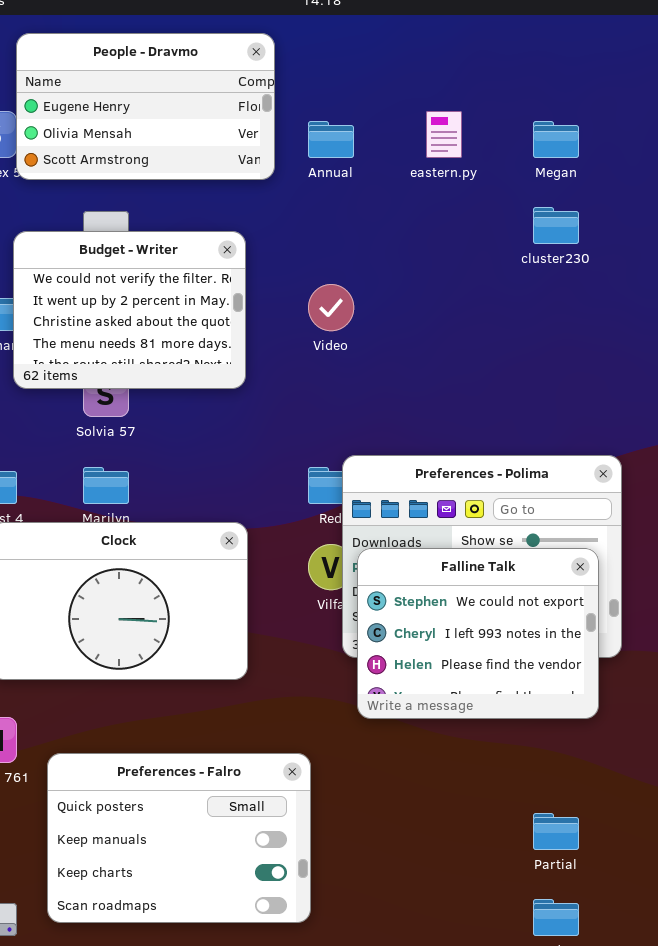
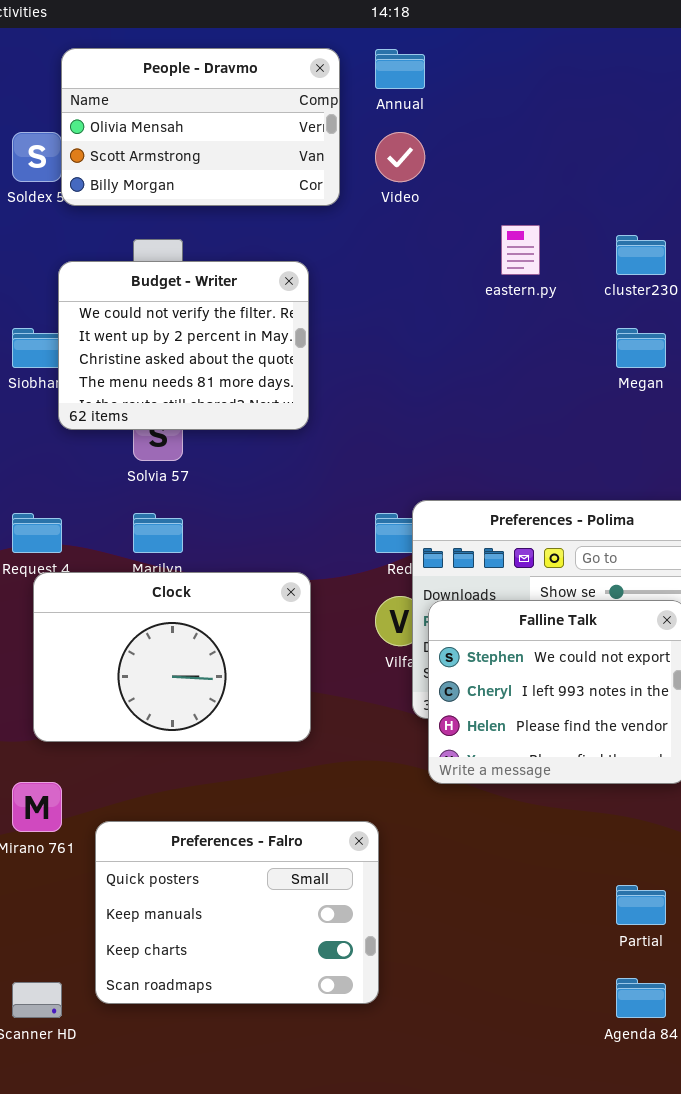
People - Dravmo: [16,33,275,180] -> [61,48,340,206], scrolled down 1 row
eastern.py: [426,111,462,158] -> [501,225,540,275], moved
Annual: [308,121,354,158] -> [375,49,425,89], moved
Megan: [533,121,579,158] -> [616,328,666,368], moved
Video: [308,284,354,331] -> [375,132,425,182], moved

